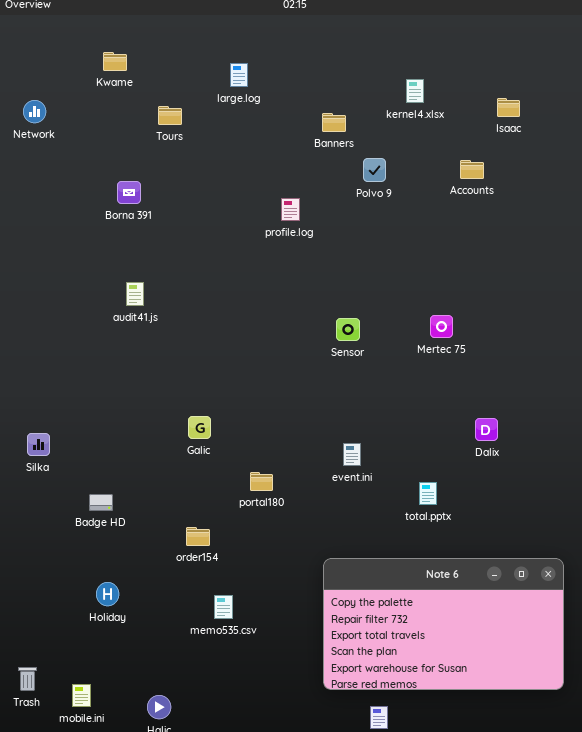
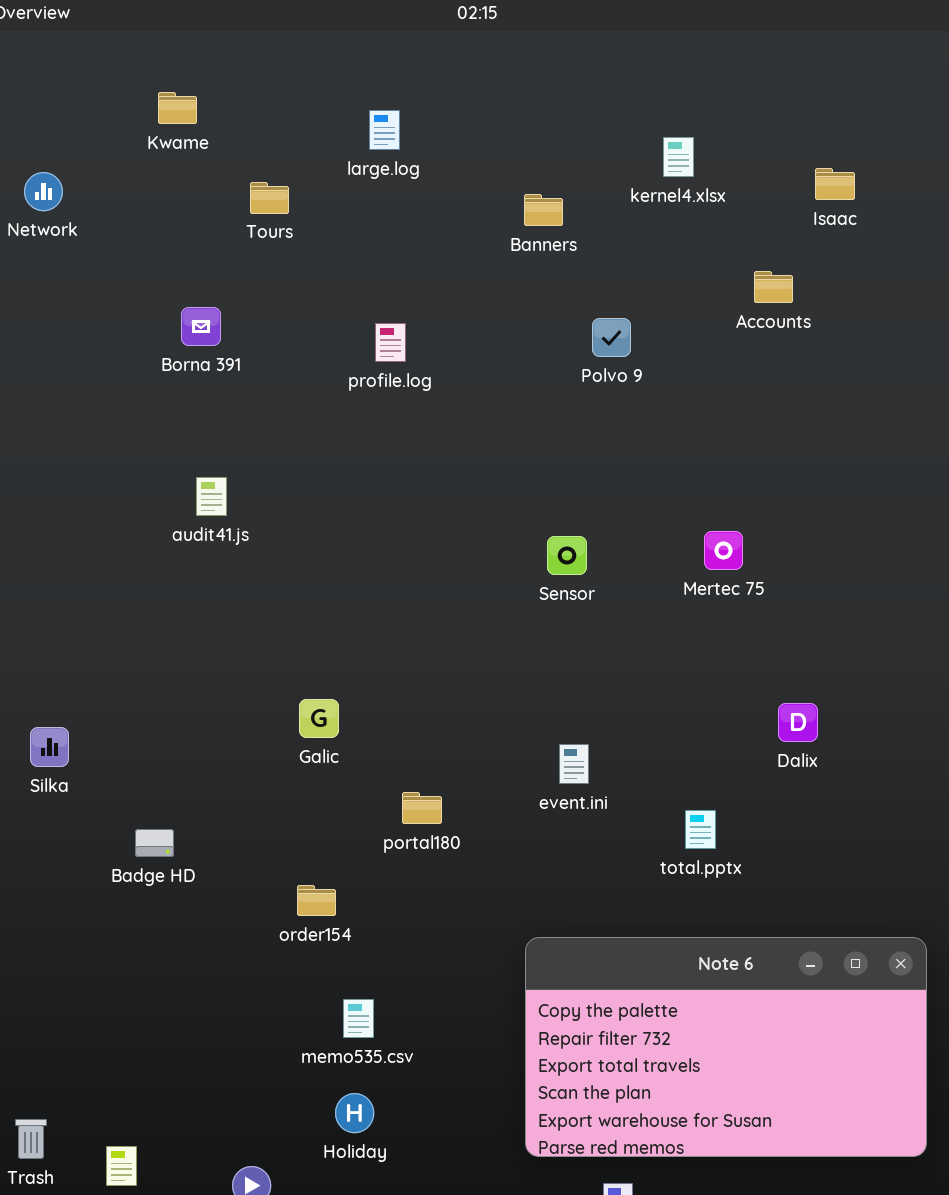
Polvo 9: [363,158,386,182] -> [592,318,631,357], moved
profile.log: [281,198,300,221] -> [375,323,406,362], moved
Holiday: [96,582,119,606] -> [335,1093,374,1133], moved

